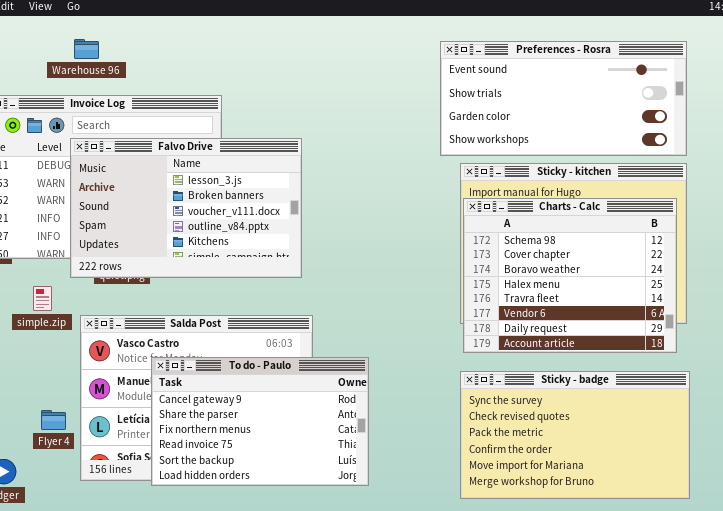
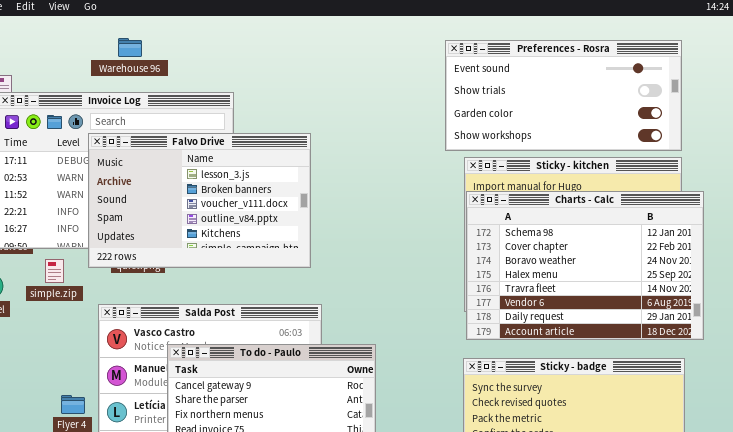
Warehouse 96: [74,39,99,59] -> [118,38,142,57], moved
Charts - Calc: [463,198,677,353] -> [466,191,704,340], resized
simple.zip: [33,286,52,311] -> [45,259,64,283], moved

